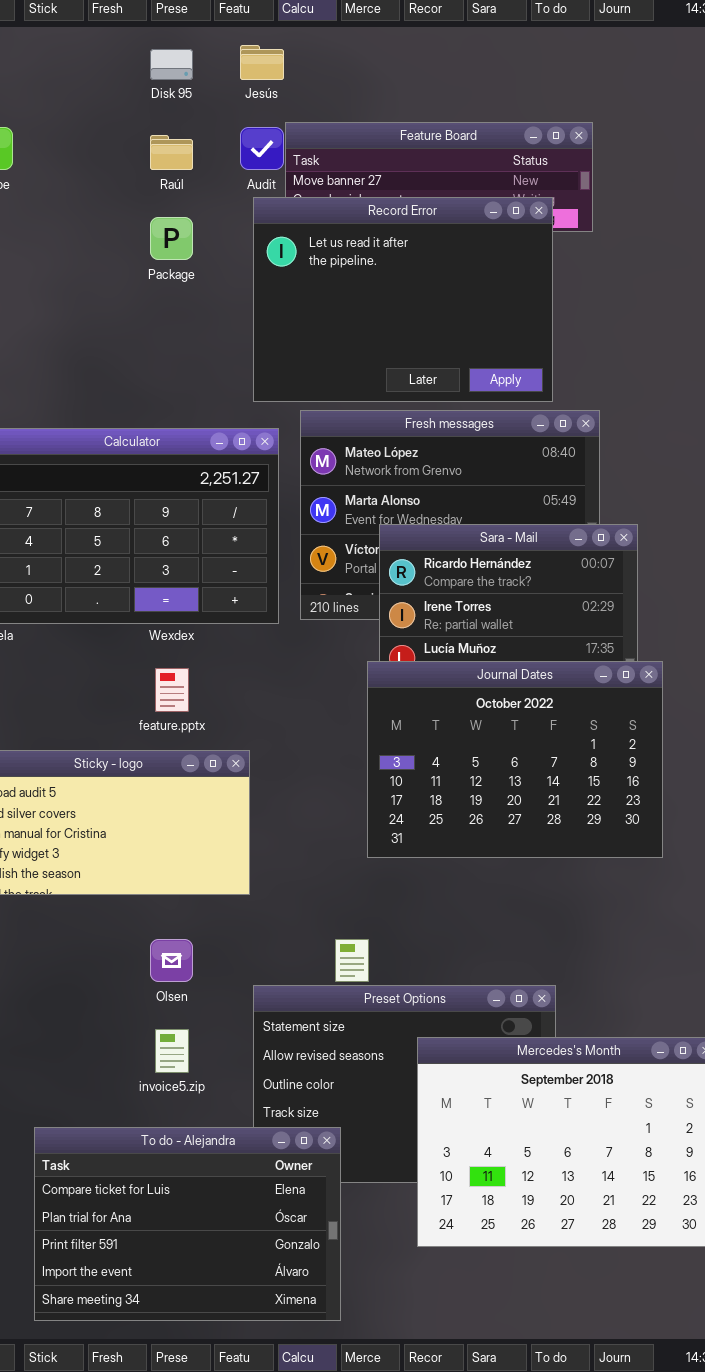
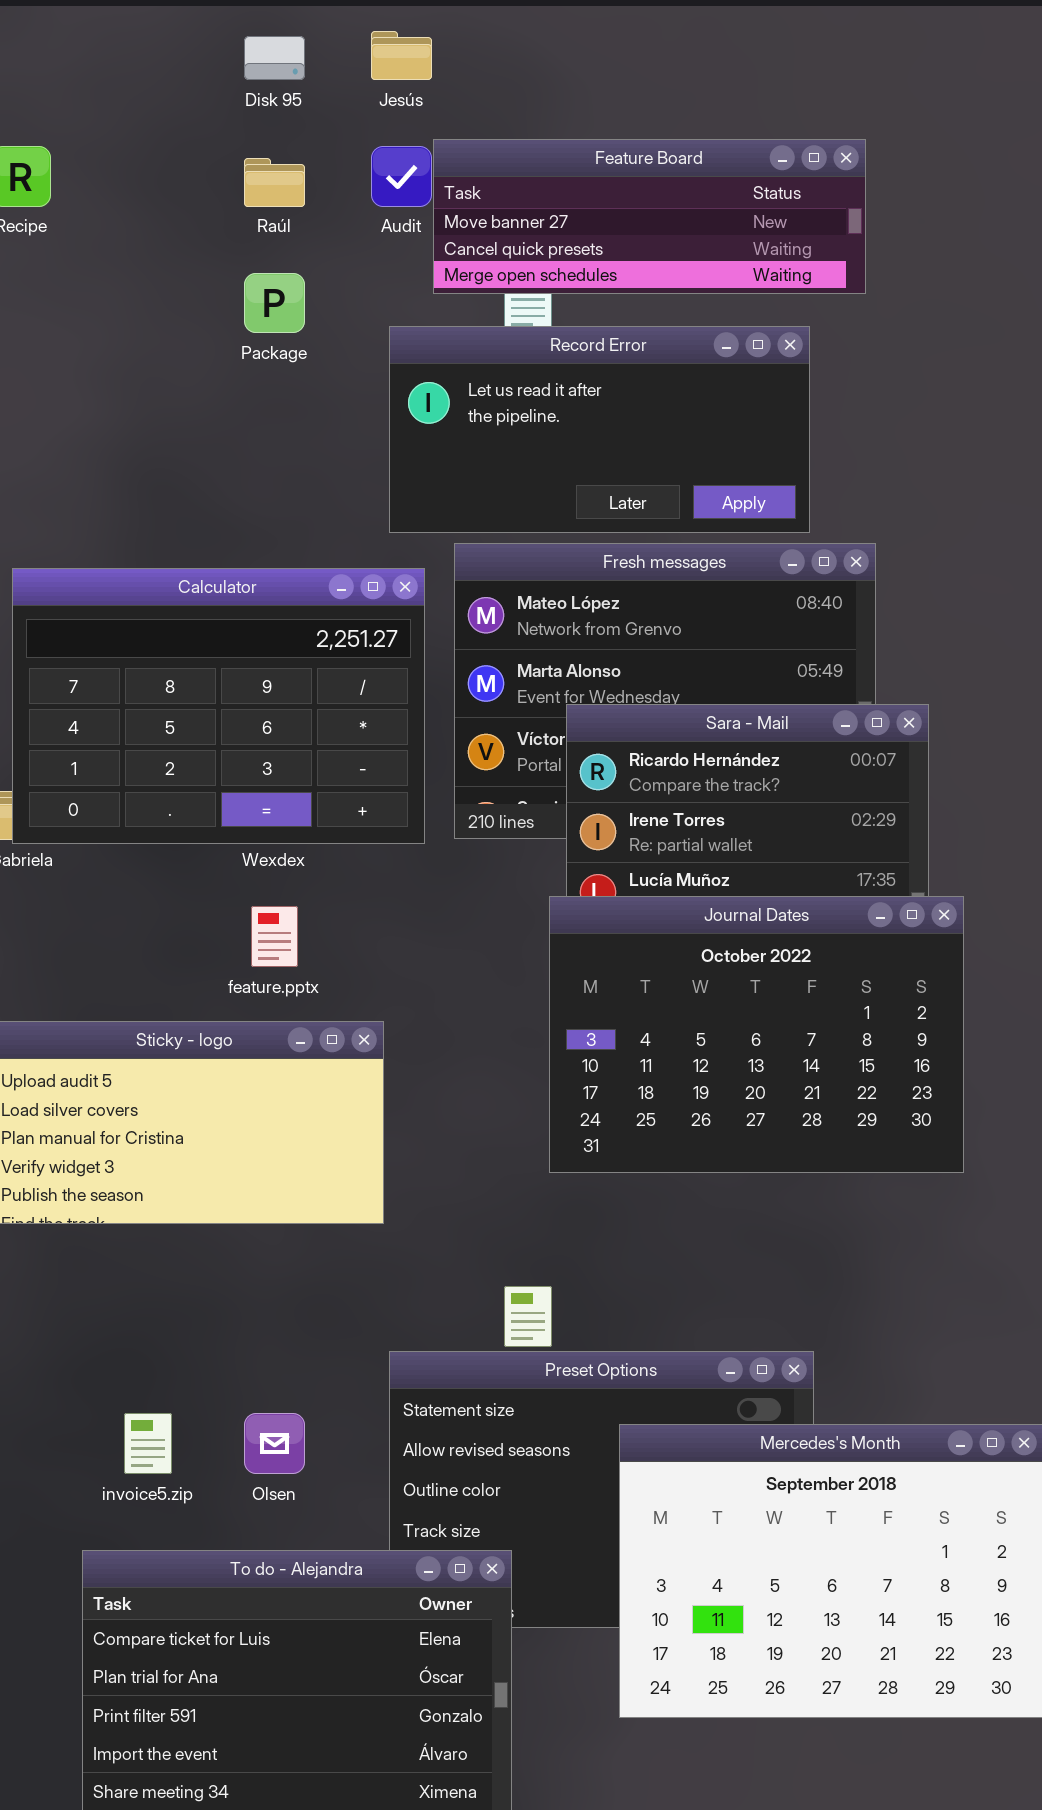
Record Error: [253,197,553,402] -> [389,326,810,533], resized
Olsen: [150,939,193,982] -> [244,1413,305,1474], moved
invoice5.zip: [155,1029,189,1073] -> [124,1413,172,1474], moved

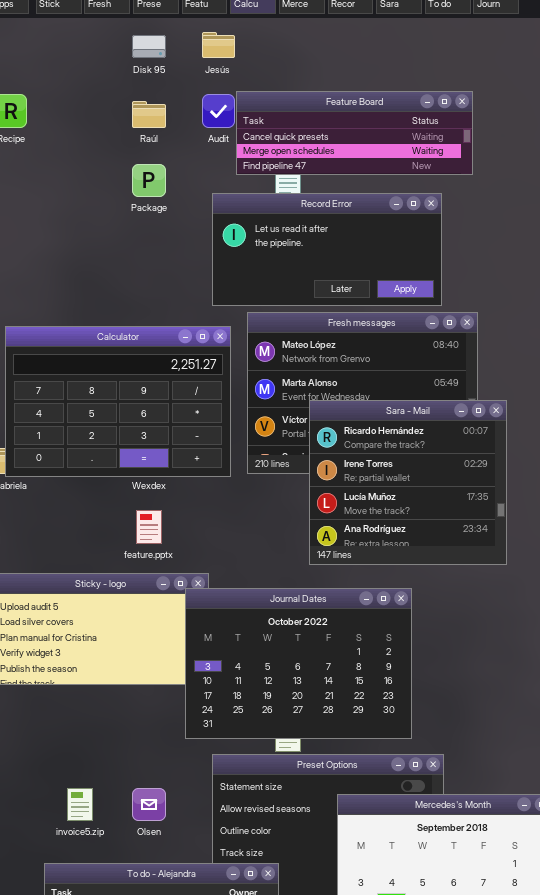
Feature Board: [433,139,866,294] -> [236,91,473,175], scrolled down 1 row
Journal Dates: [549,896,964,1173] -> [185,588,412,739], moved

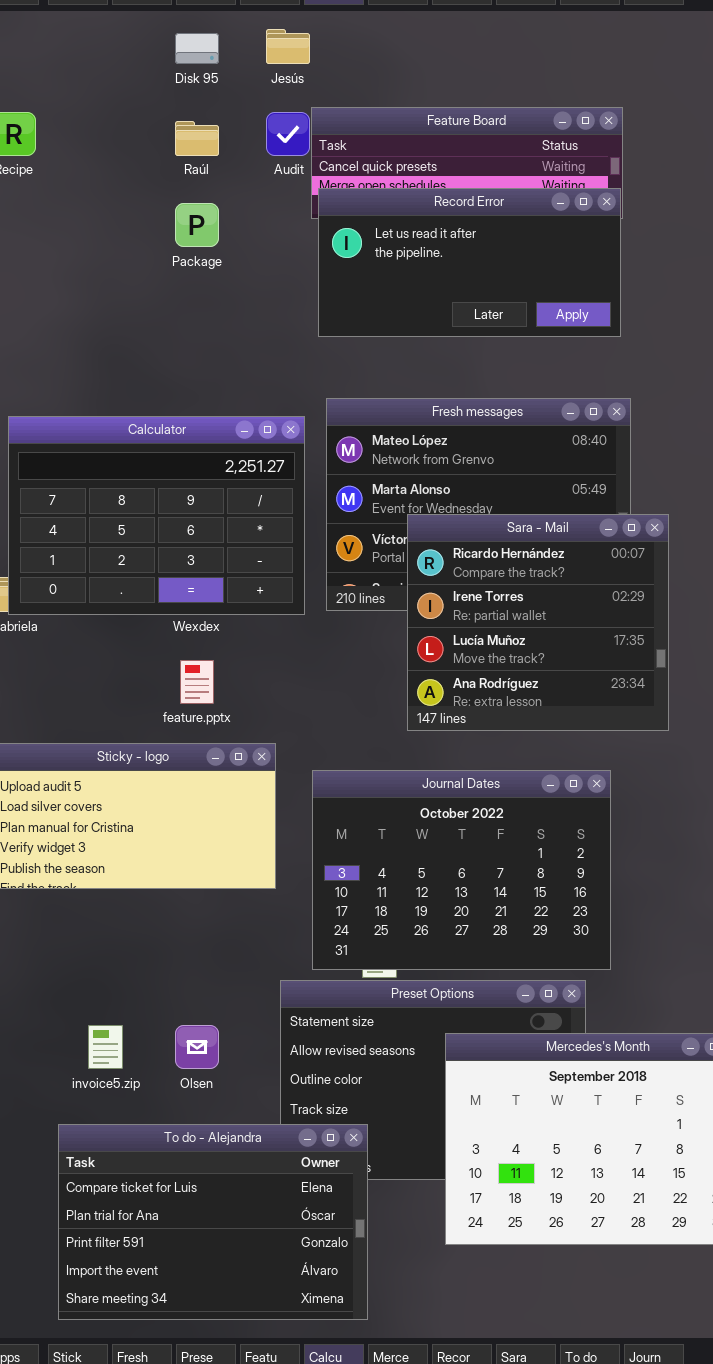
Record Error: [212,193,442,306] -> [318,188,621,337], moved
Journal Dates: [185,588,412,739] -> [312,770,611,970], moved

